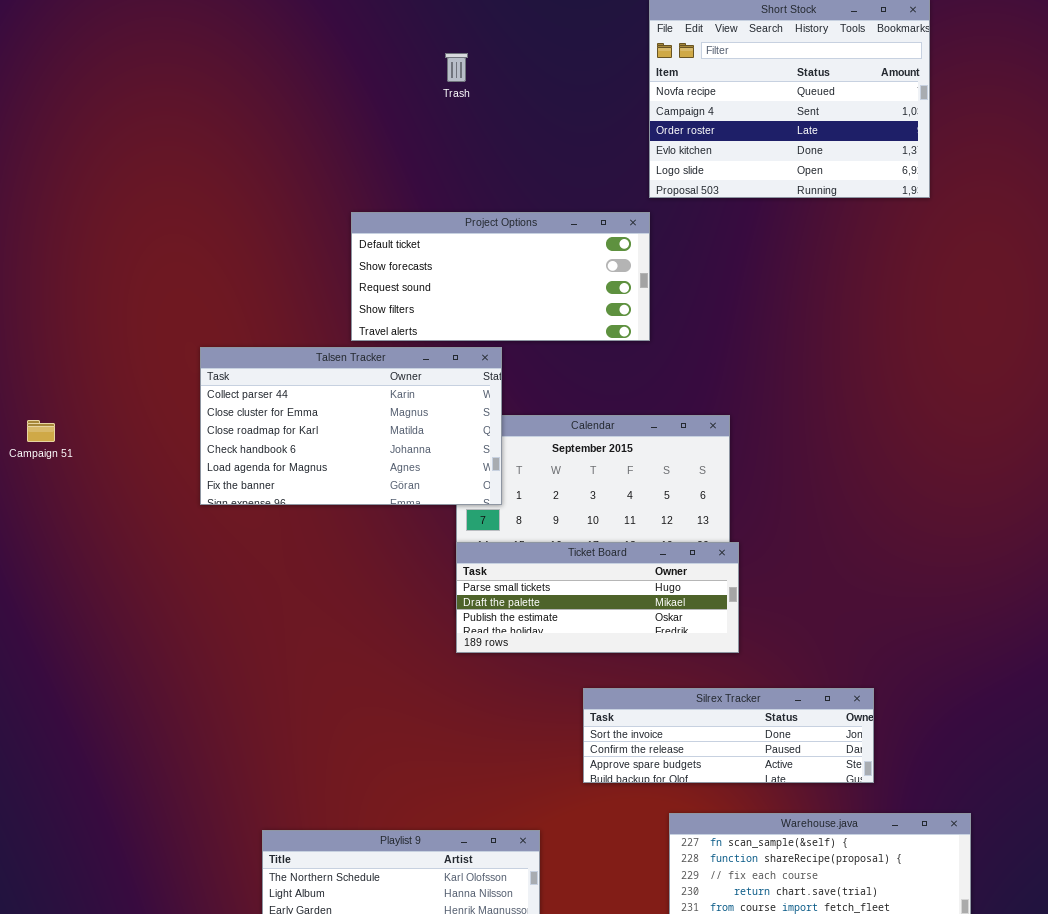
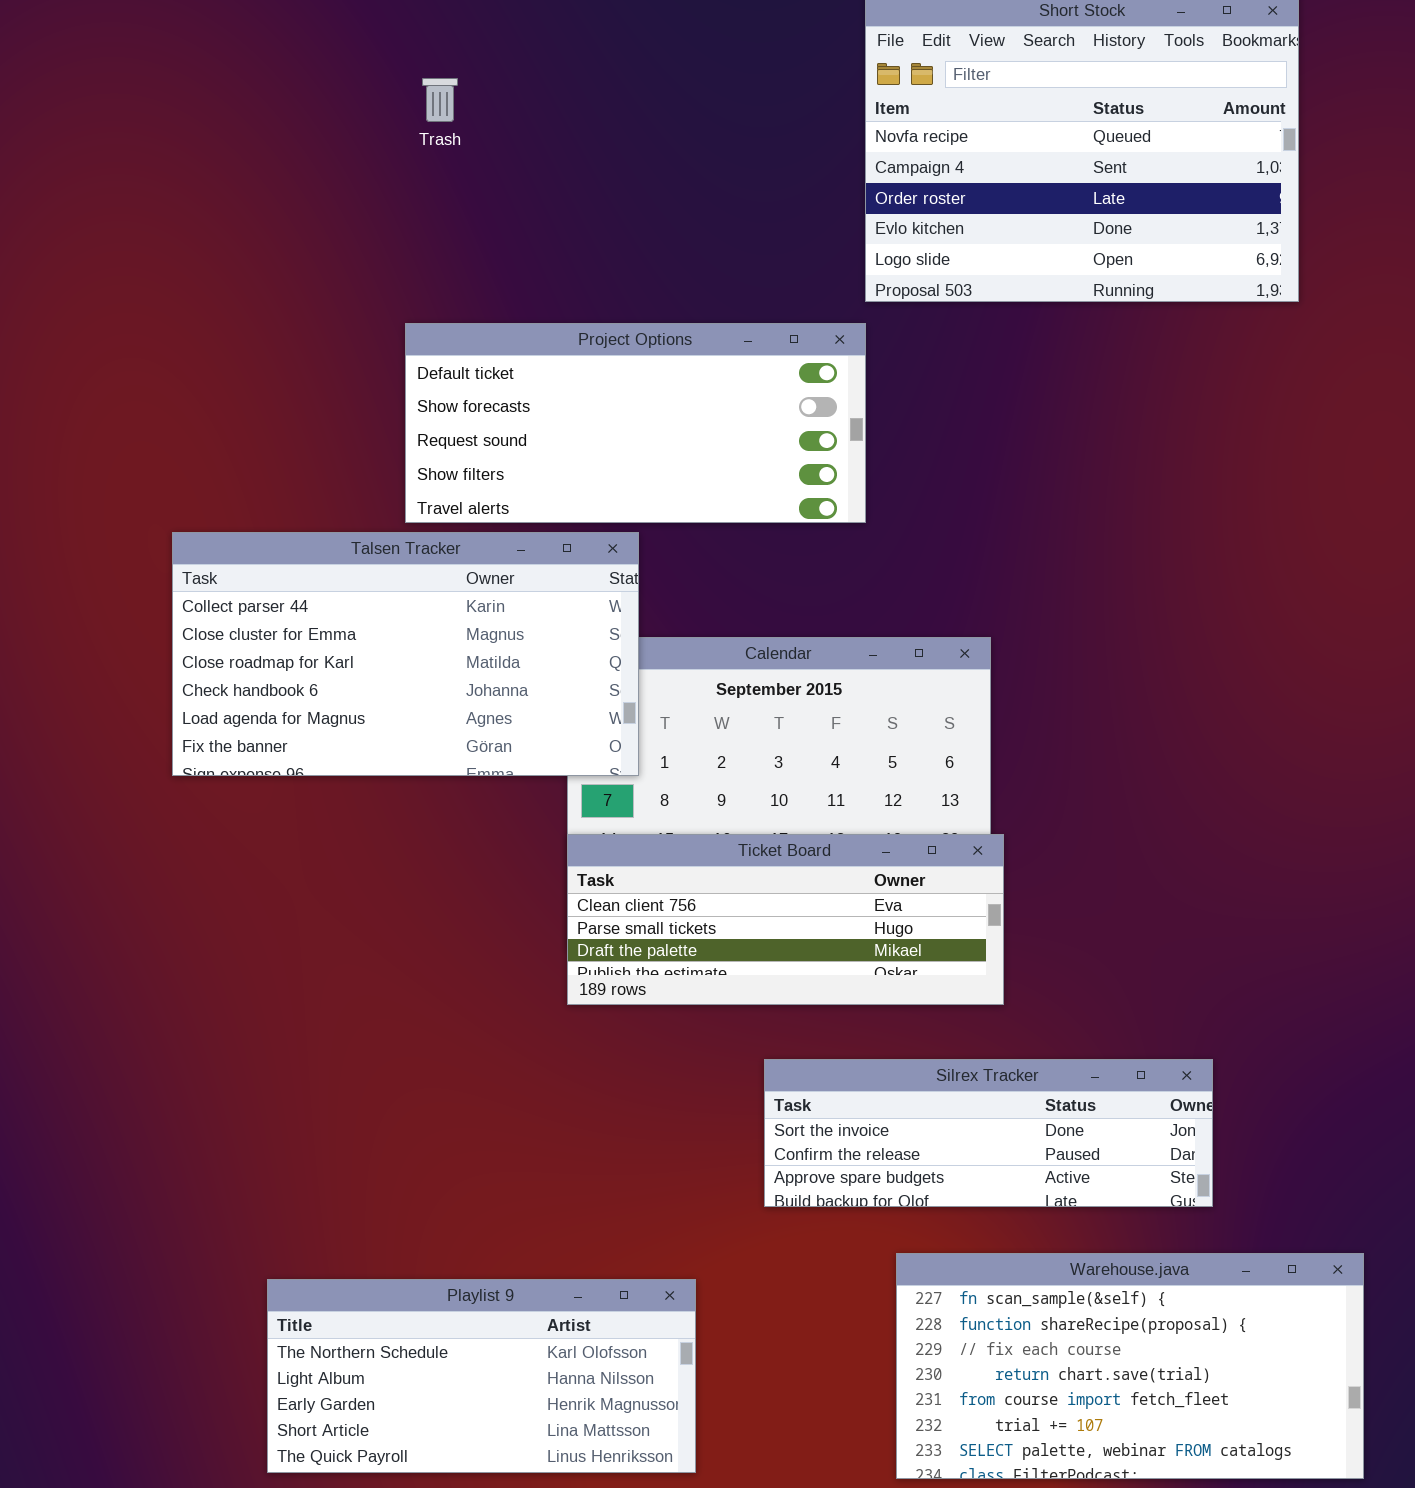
Trash: [445,53,468,82] -> [422,78,458,122], moved
Ticket Board: [456,542,739,653] -> [567,834,1004,1005], scrolled up 1 row

